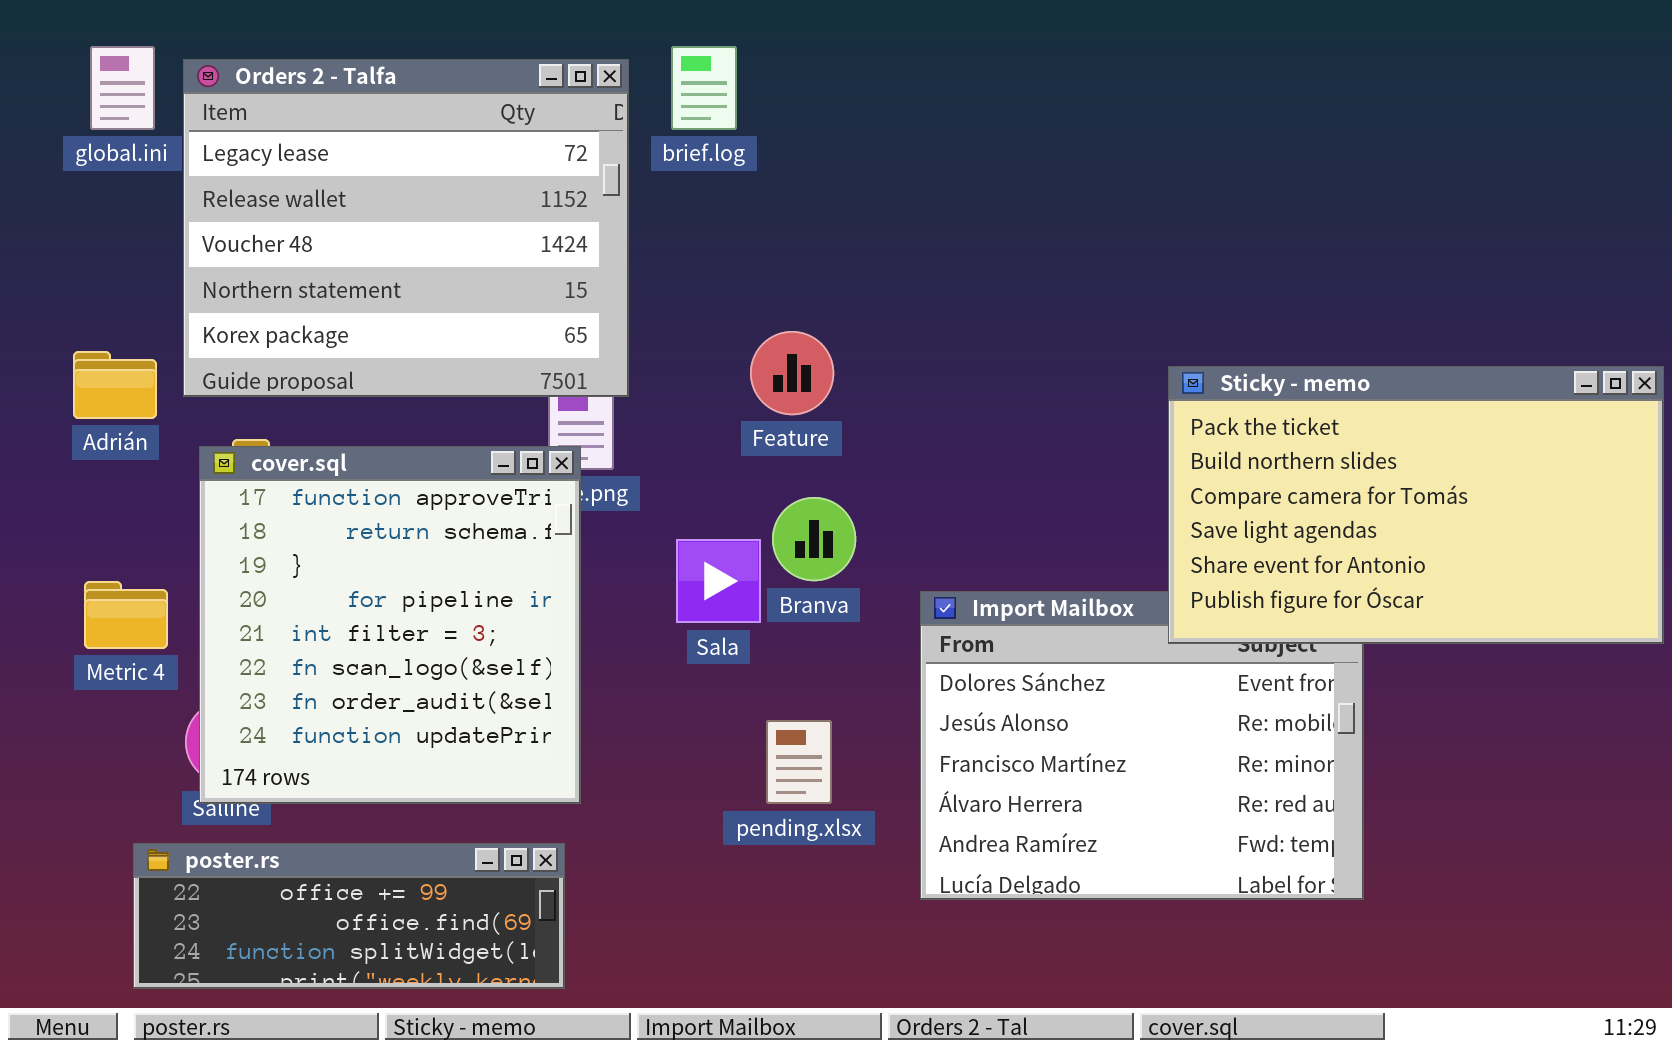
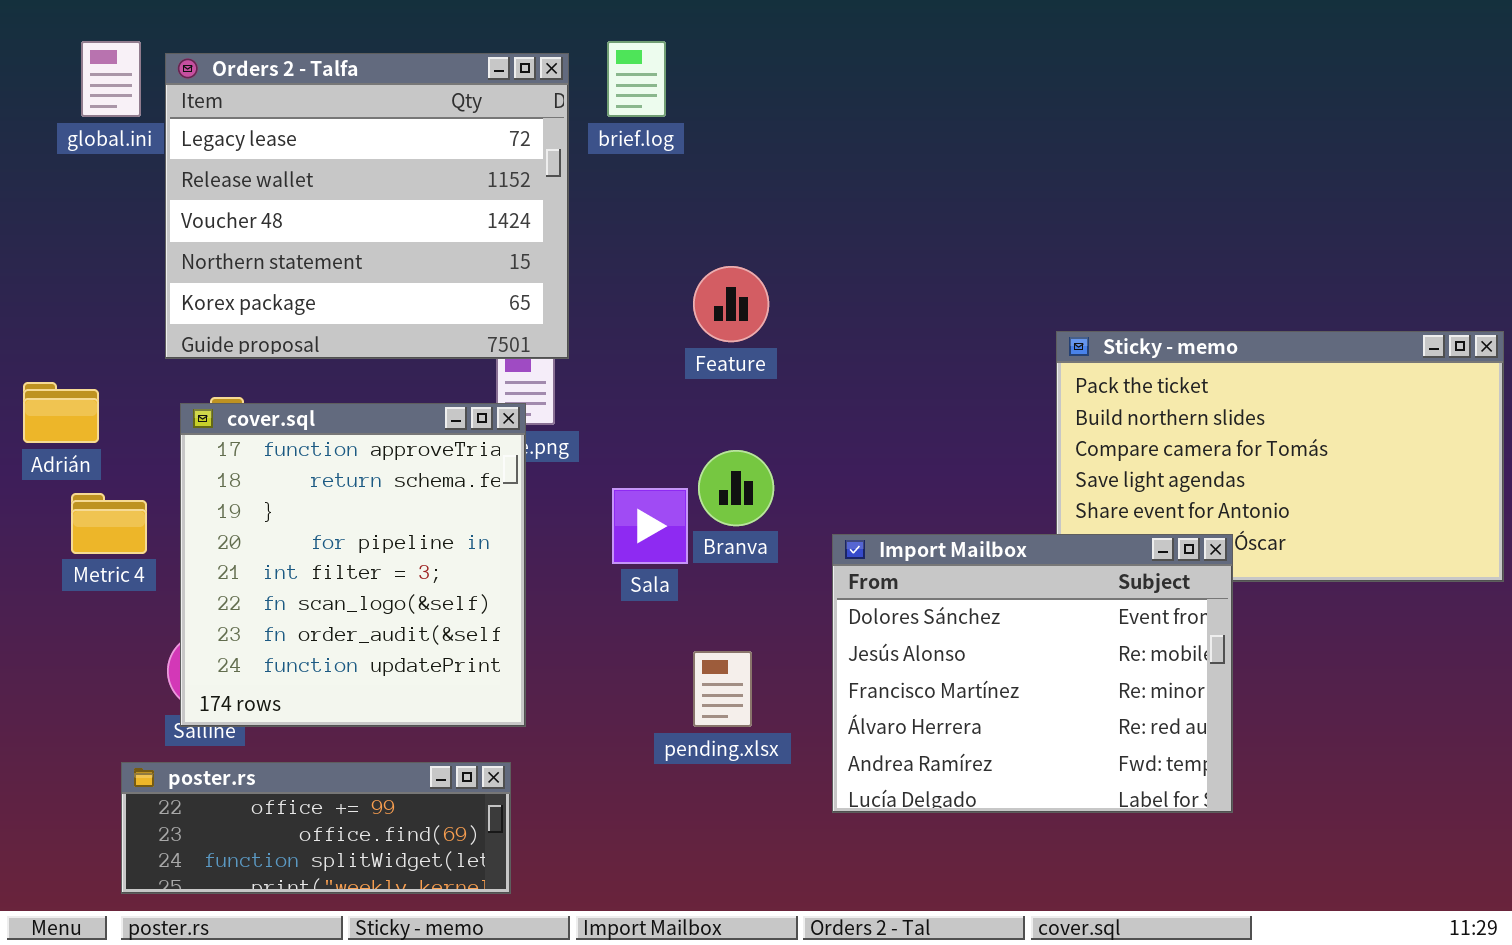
Feature: [750,331,834,415] -> [693,266,769,342], moved
Adrián: [73,351,157,419] -> [23,382,99,443], moved
Metric 4: [84,581,168,649] -> [71,493,147,554], moved
Import Mailbox: [920,591,1364,900] -> [832,534,1233,813], raised

